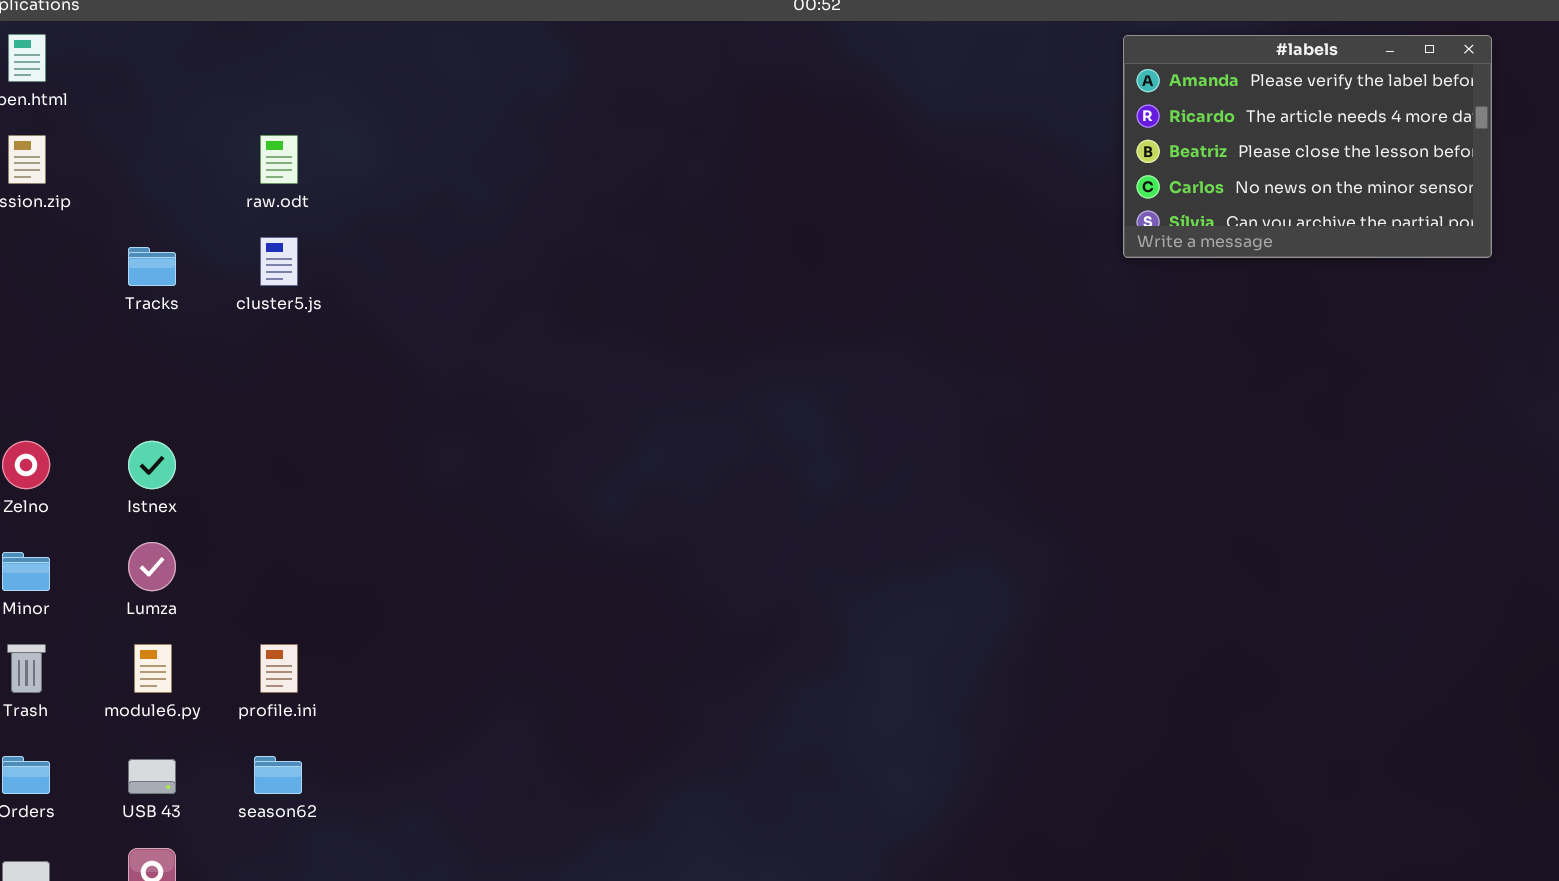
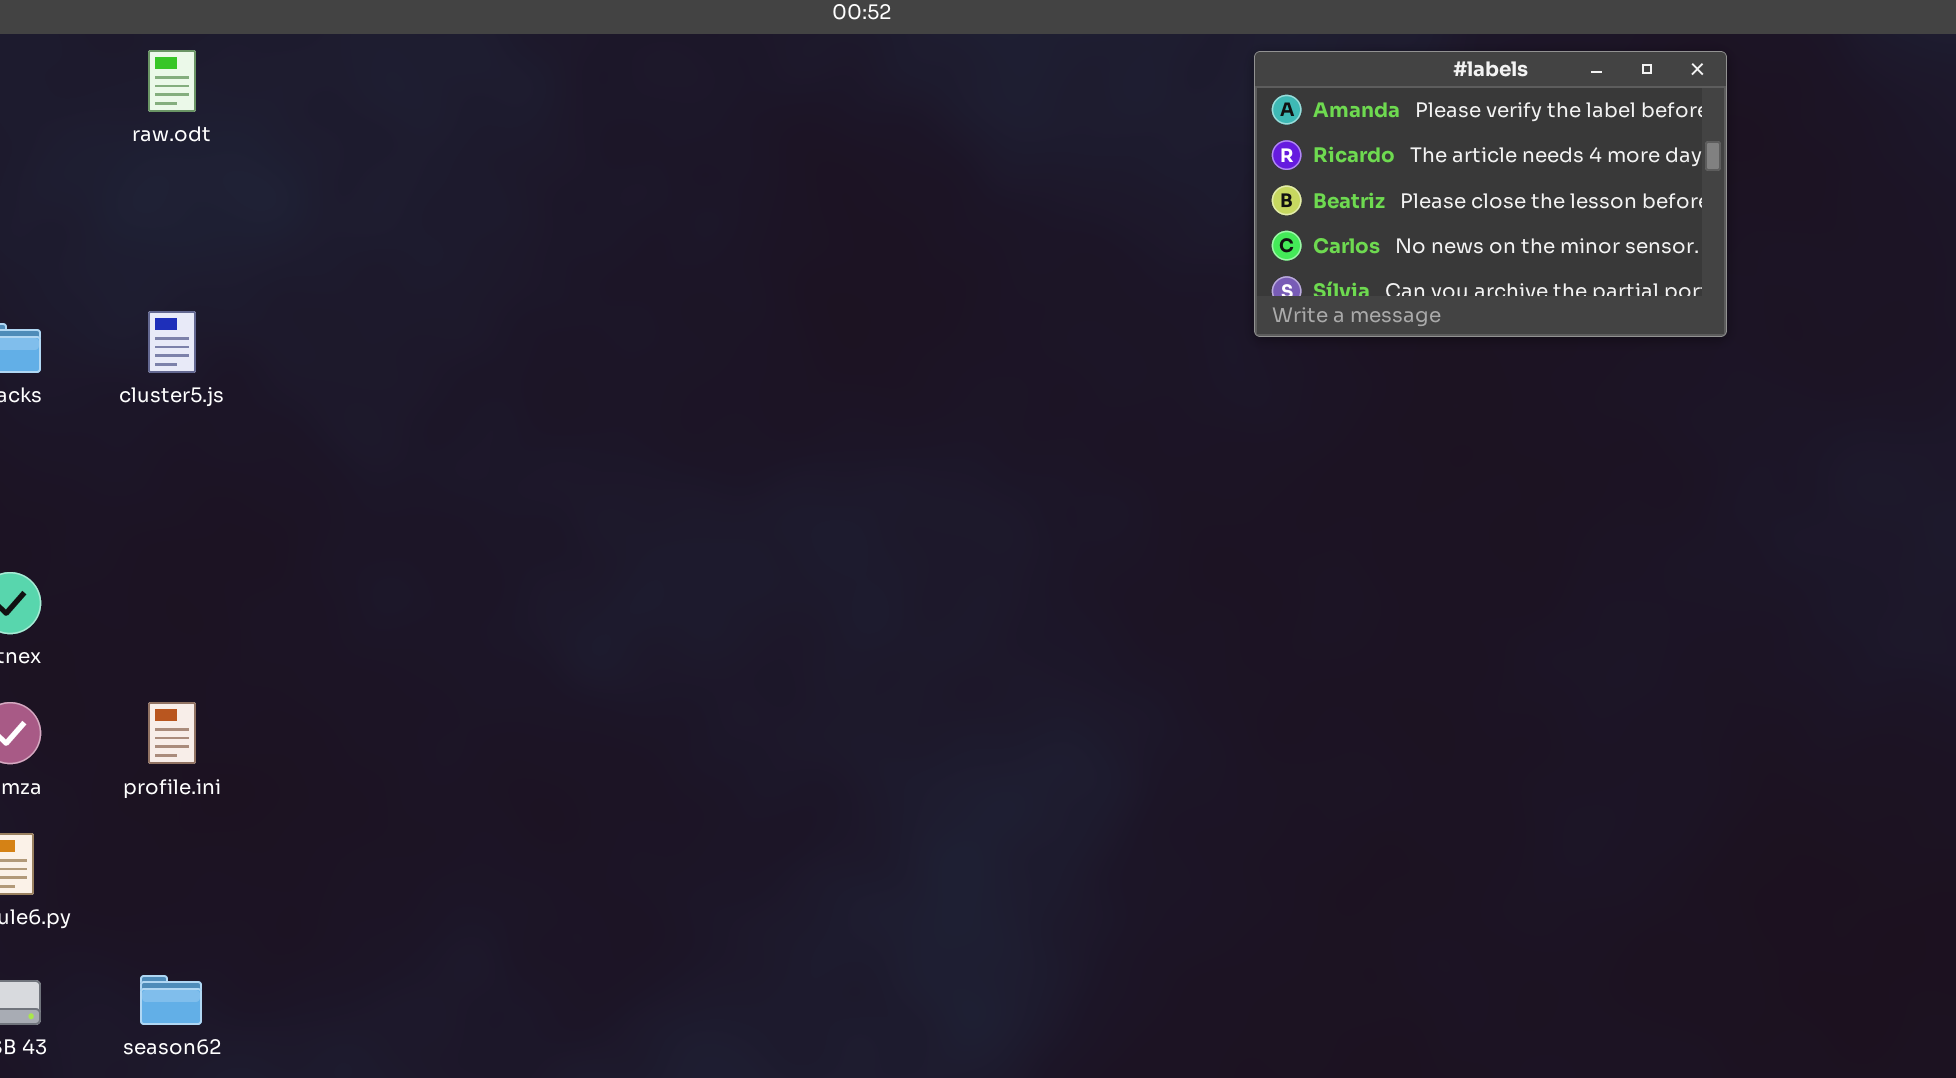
raw.odt: [260,135,298,184] -> [148,50,196,112], moved
profile.ini: [260,644,298,693] -> [148,702,196,764], moved

